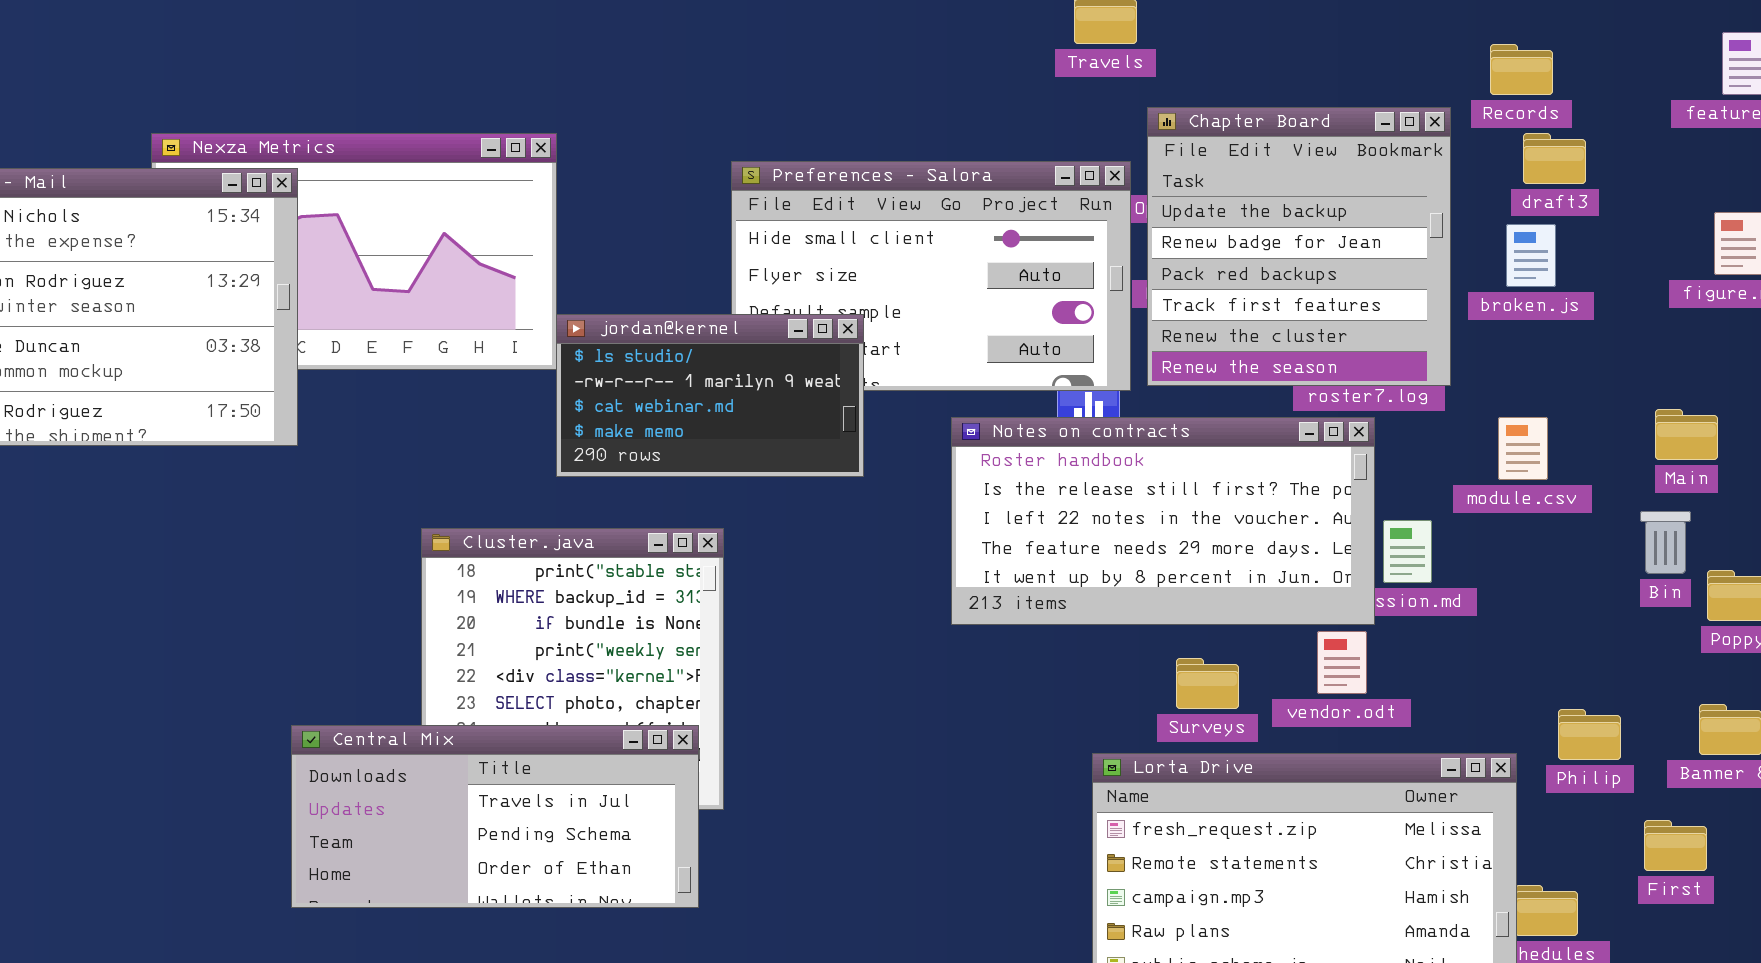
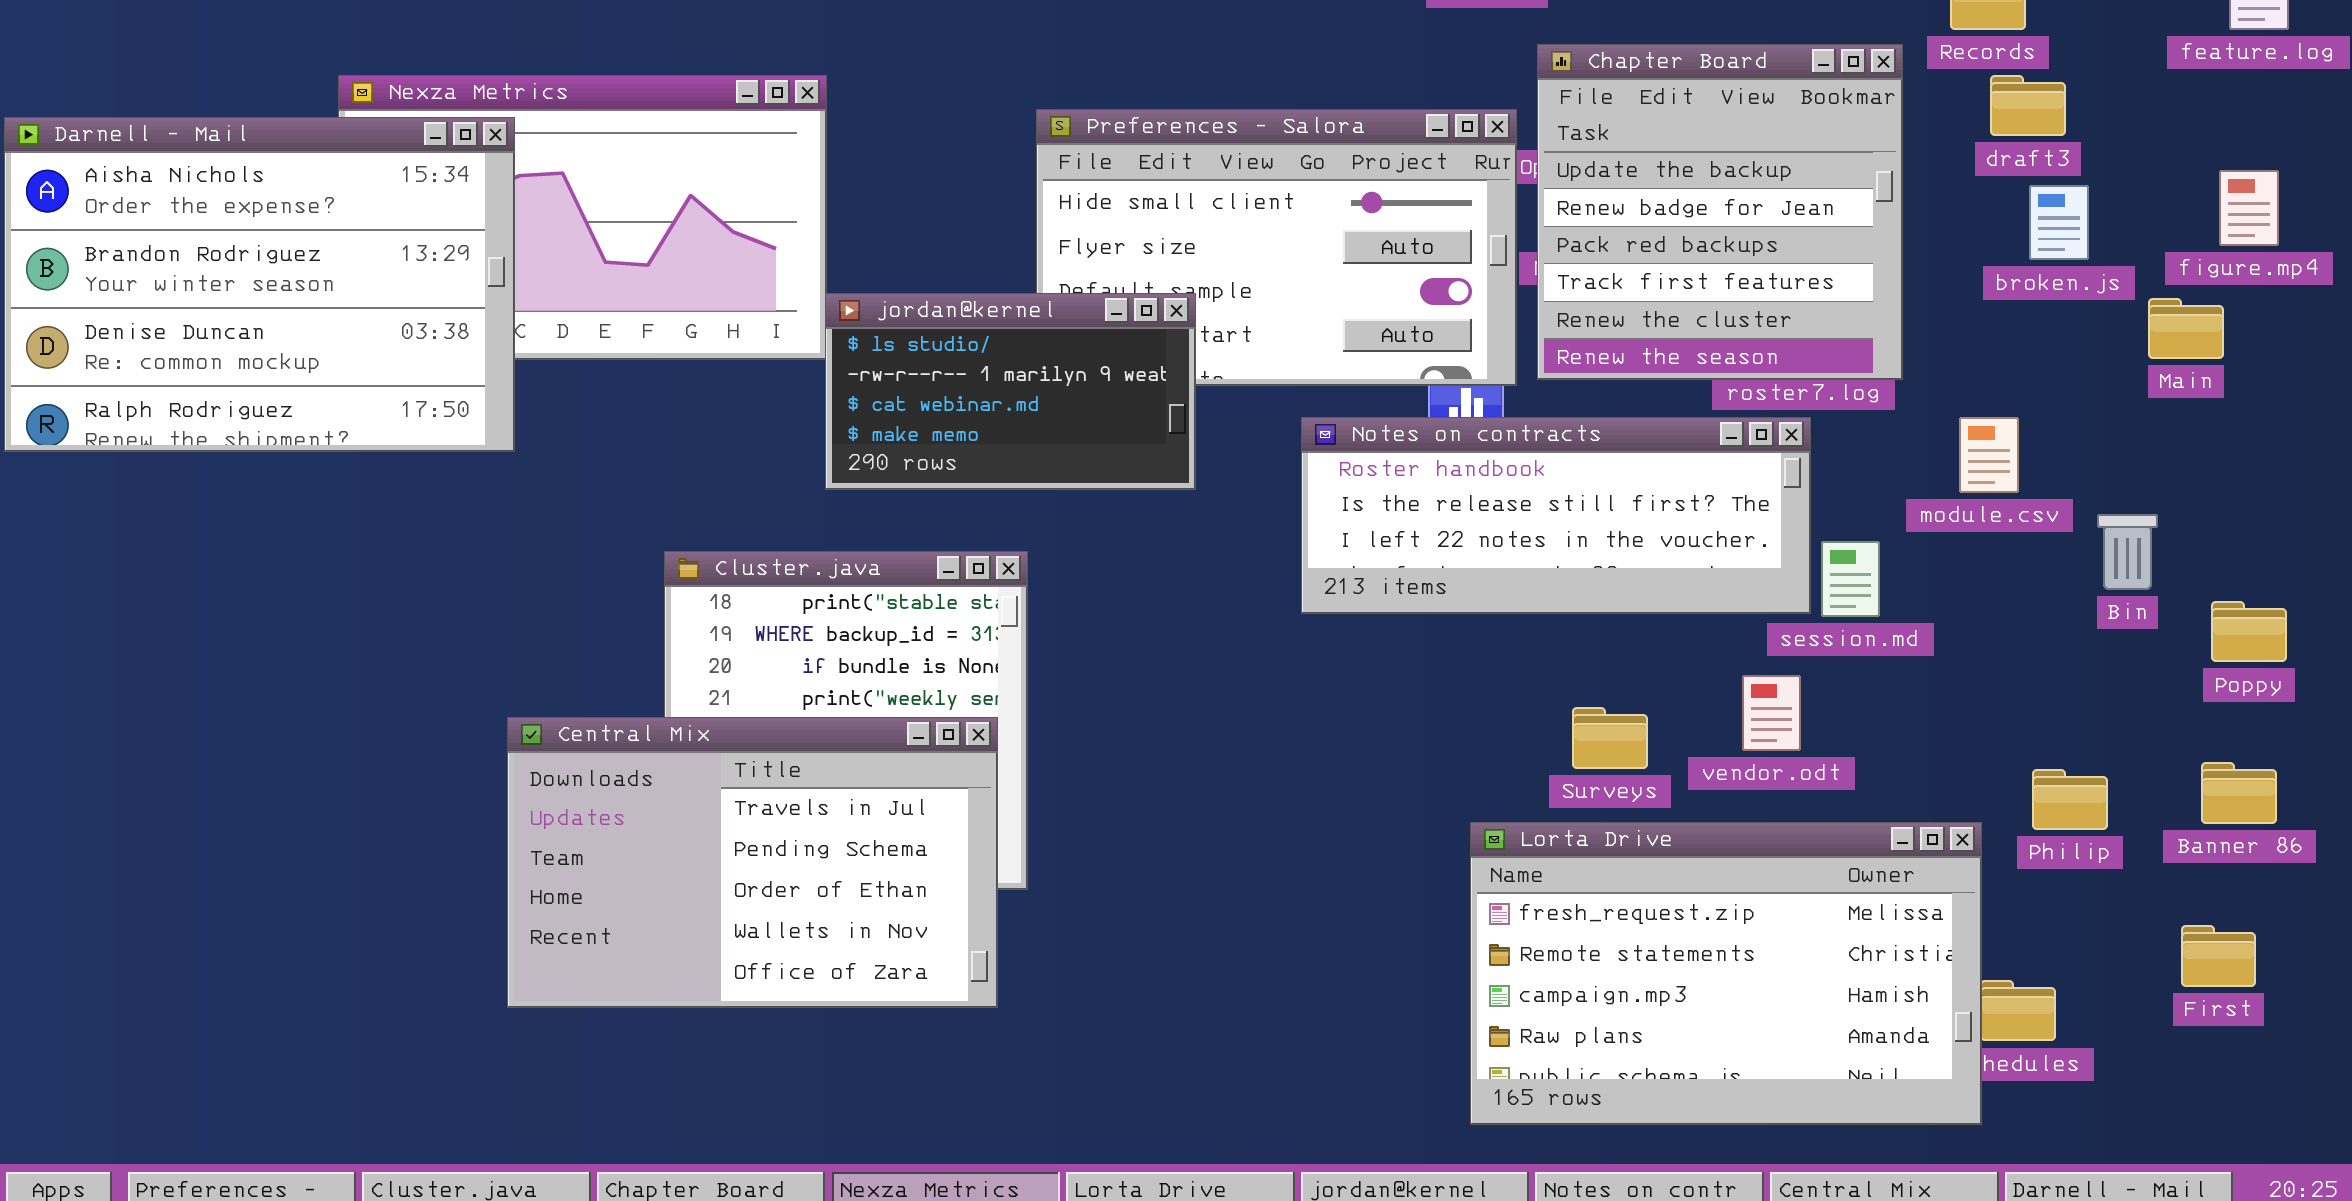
broken.js: [1506,224,1556,287] -> [2029,185,2089,260], moved
Main: [1655,409,1718,460] -> [2148,298,2224,359], moved
Notes on contracts: [951,417,1375,625] -> [1301,417,1811,614], resized
Bin: [1640,511,1691,574] -> [2097,514,2158,590], moved
Central Mix: [291,725,699,908] -> [507,717,998,1008], resized
First: [1644,820,1707,871] -> [2181,925,2256,987], moved

